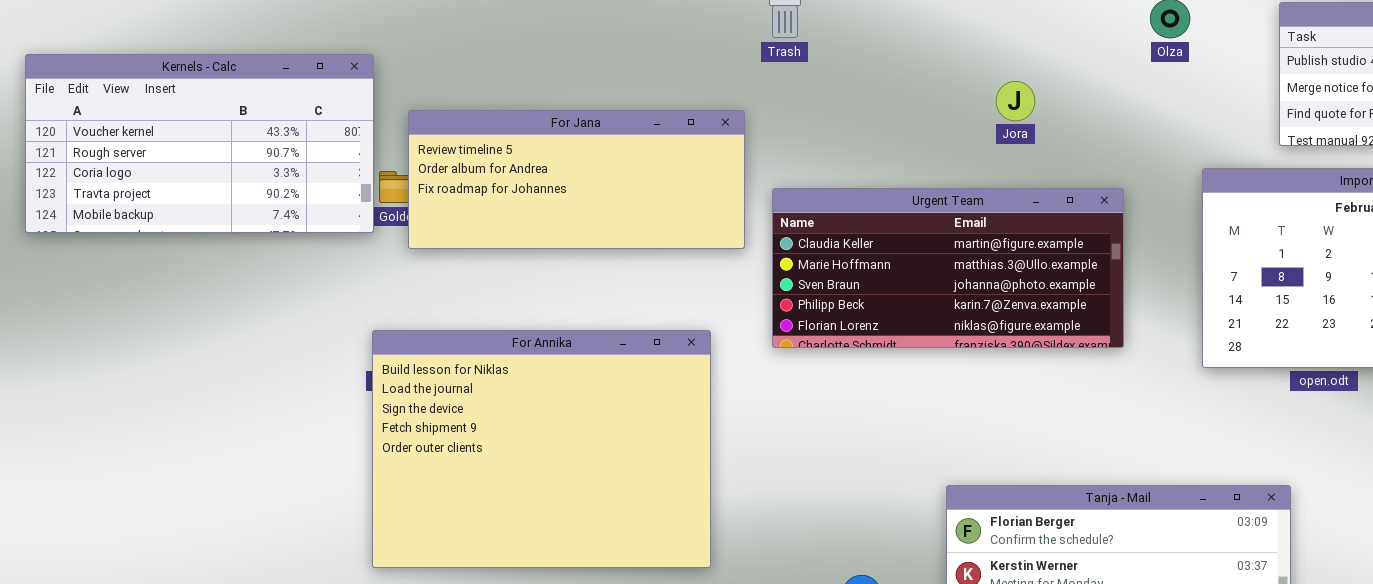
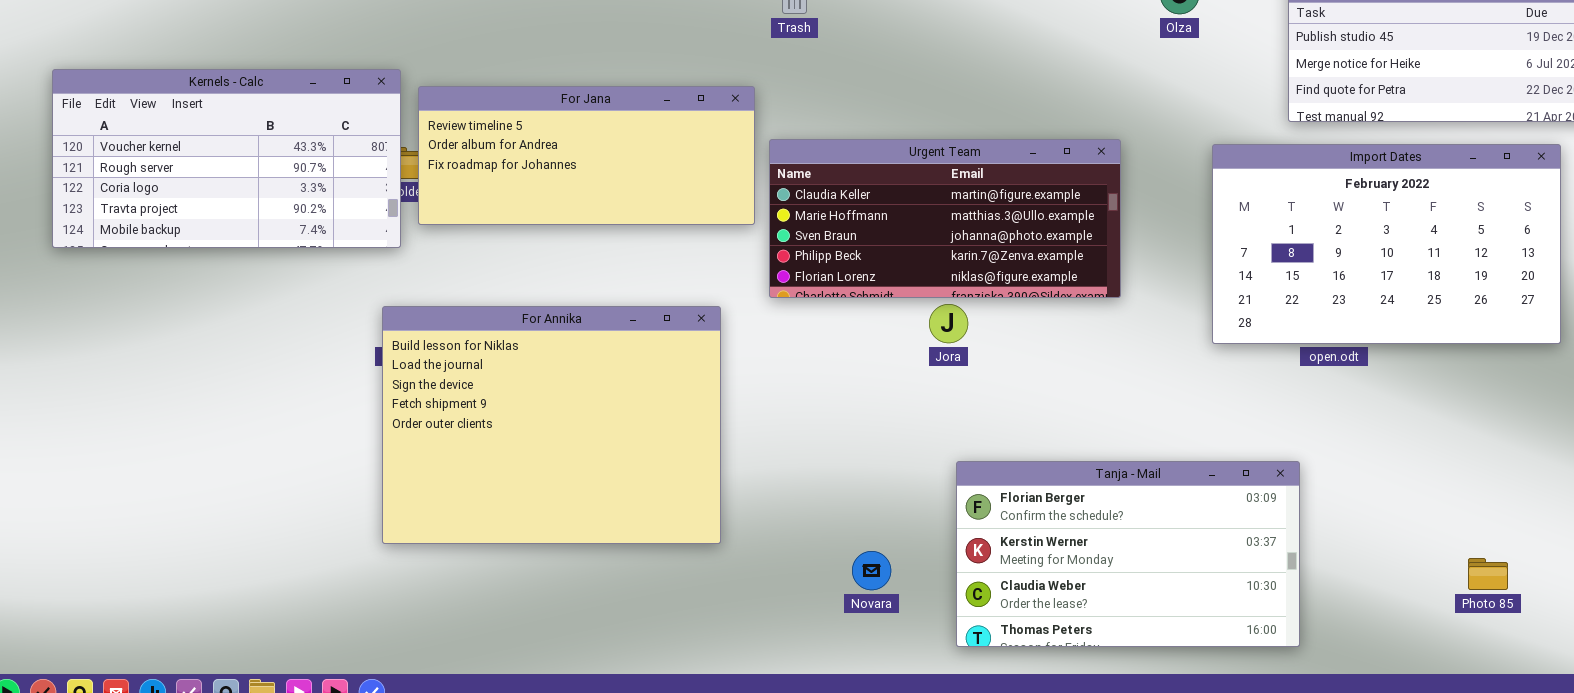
Kernels - Calc: [25,54,374,233] -> [52,69,401,248], moved
Jora: [996,81,1035,121] -> [929,304,968,343], moved
Urgent Team: [772,188,1124,348] -> [769,139,1121,298], moved

